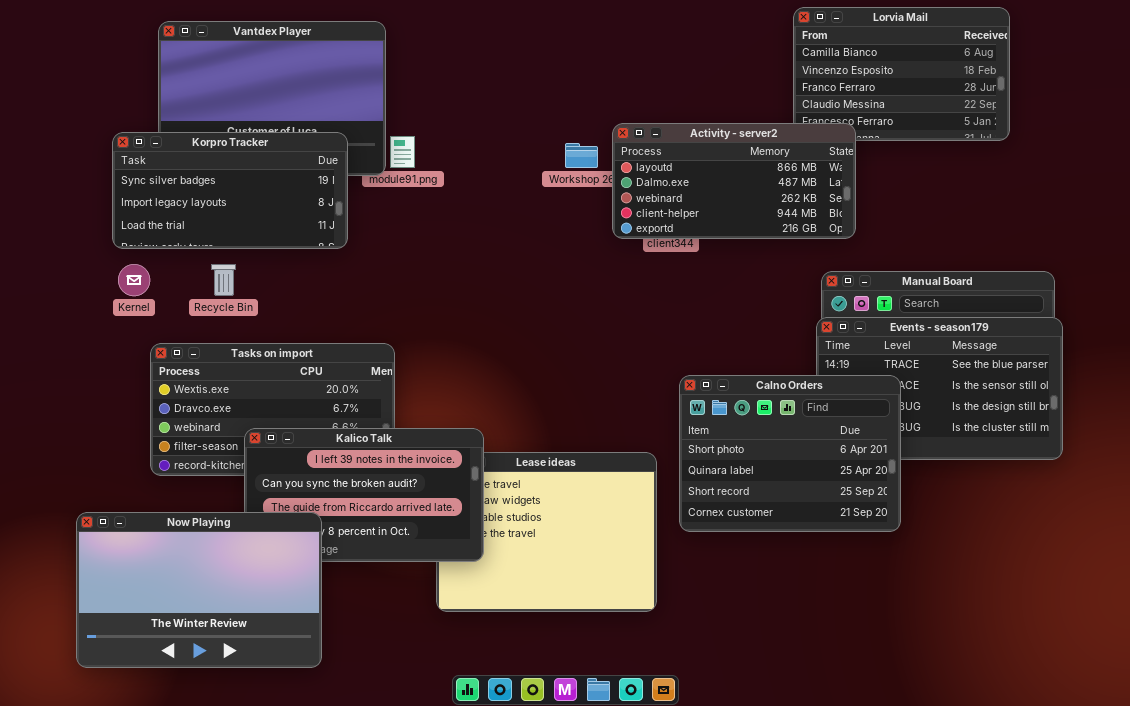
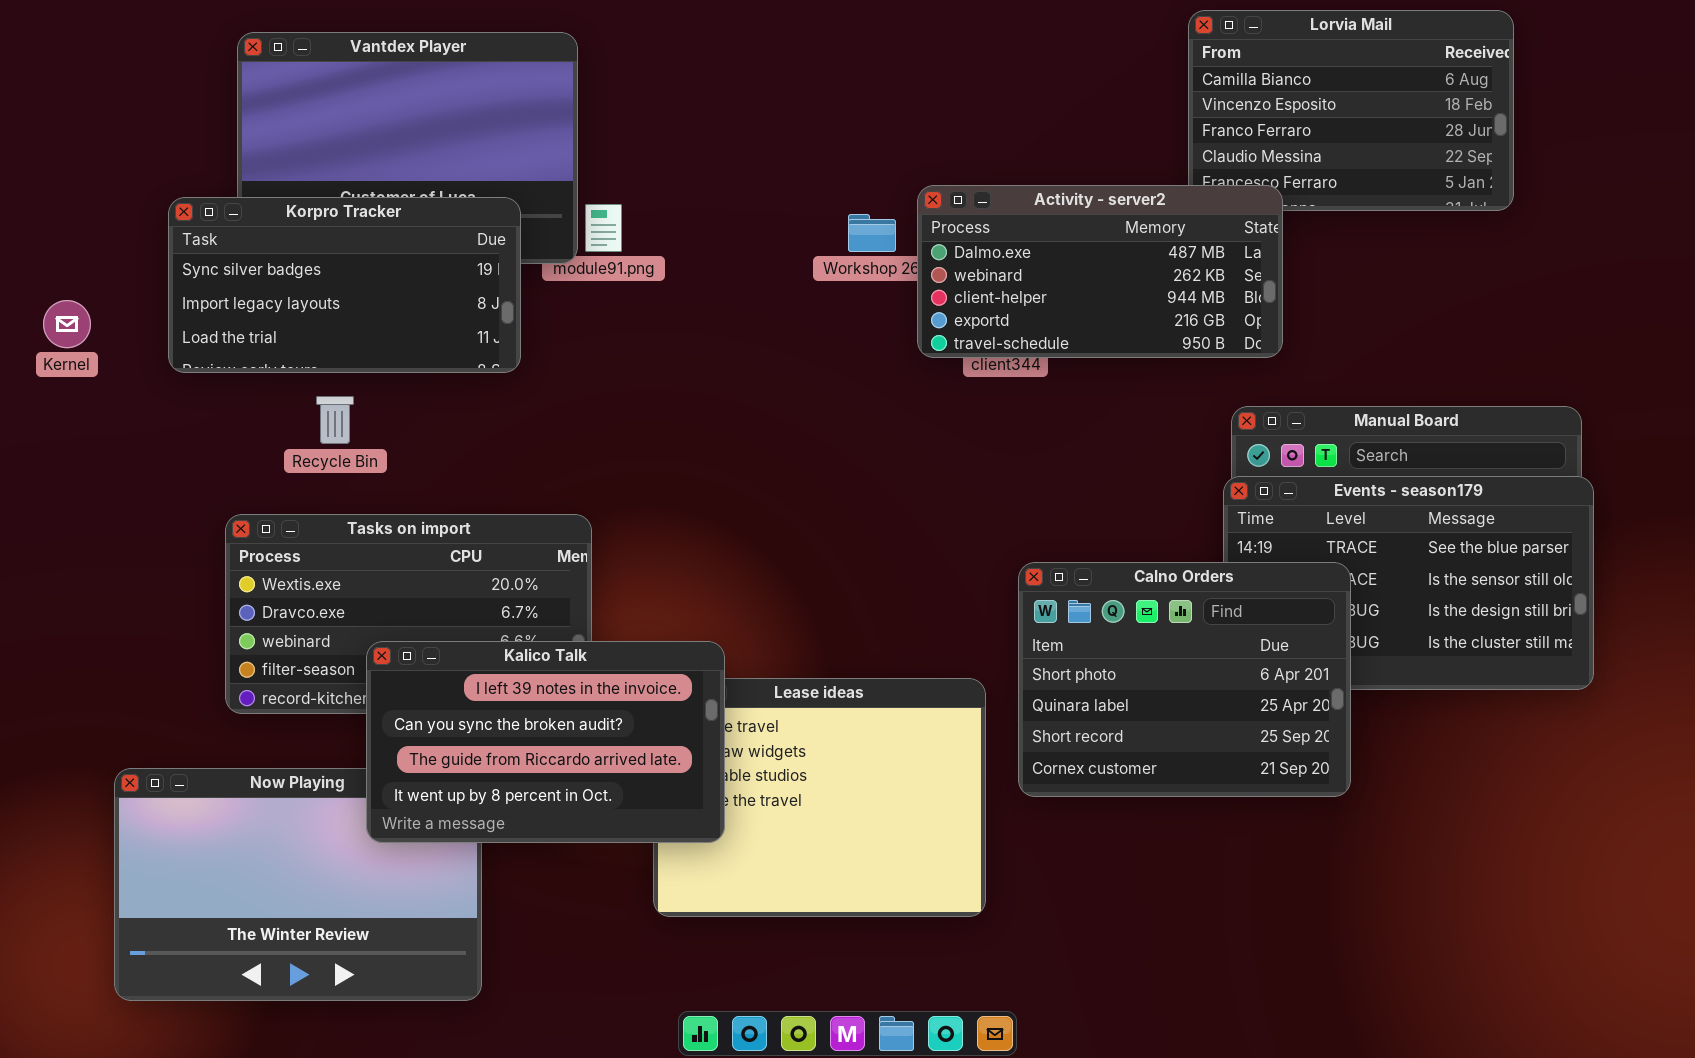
Activity - server2: [612,123,856,239] -> [917,185,1283,358], scrolled down 1 row
Kernel: [118,264,150,296] -> [43,300,91,348], moved
Kalico Talk: [244,428,484,562] -> [366,641,725,843], raised

